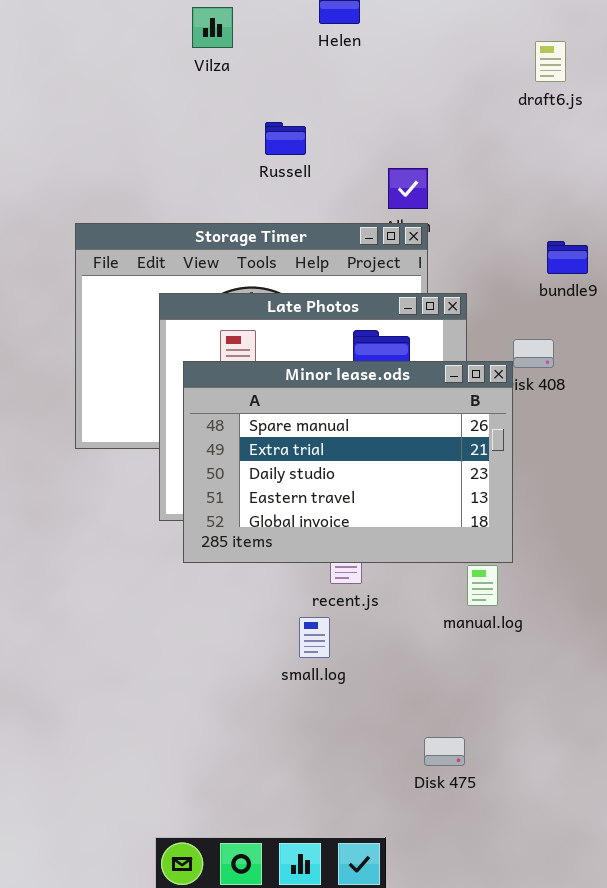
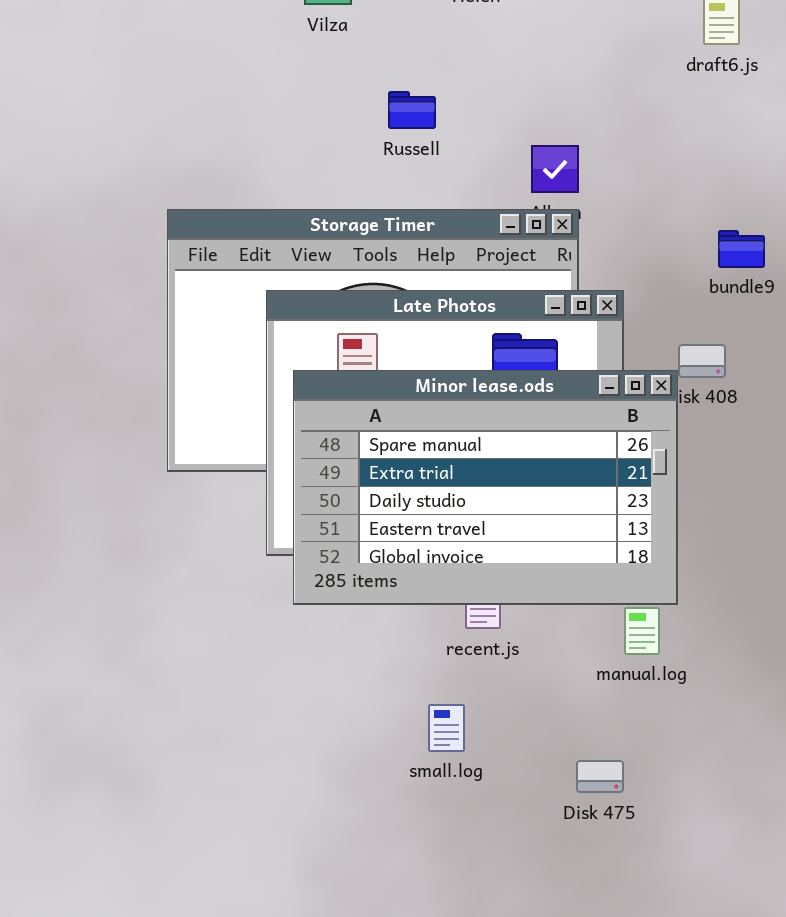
small.log: [299,617,330,658] -> [428,704,465,752], moved
Disk 475: [424,737,465,766] -> [576,760,624,793], moved

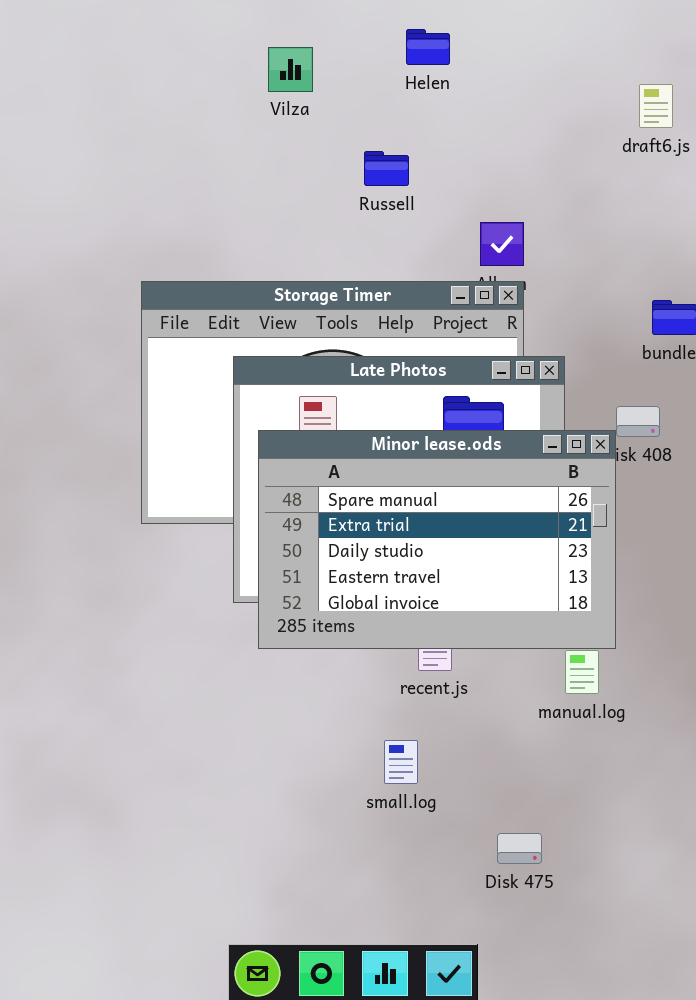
Russell: [388,91,436,129] -> [364,151,409,186], moved
Disk 475: [576,760,624,793] -> [497,833,542,864], moved

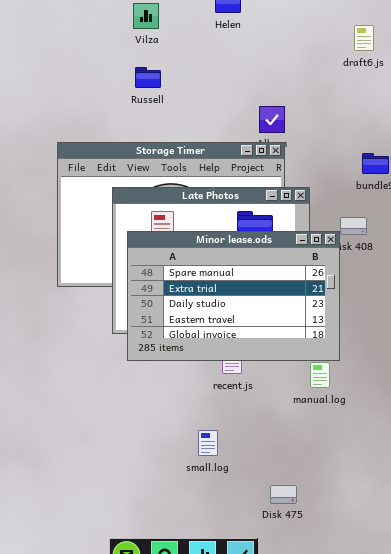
Russell: [364,151,409,186] -> [135,67,161,88], moved
small.log: [384,740,418,784] -> [198,430,218,456], moved
Disk 475: [497,833,542,864] -> [270,485,297,504], moved

